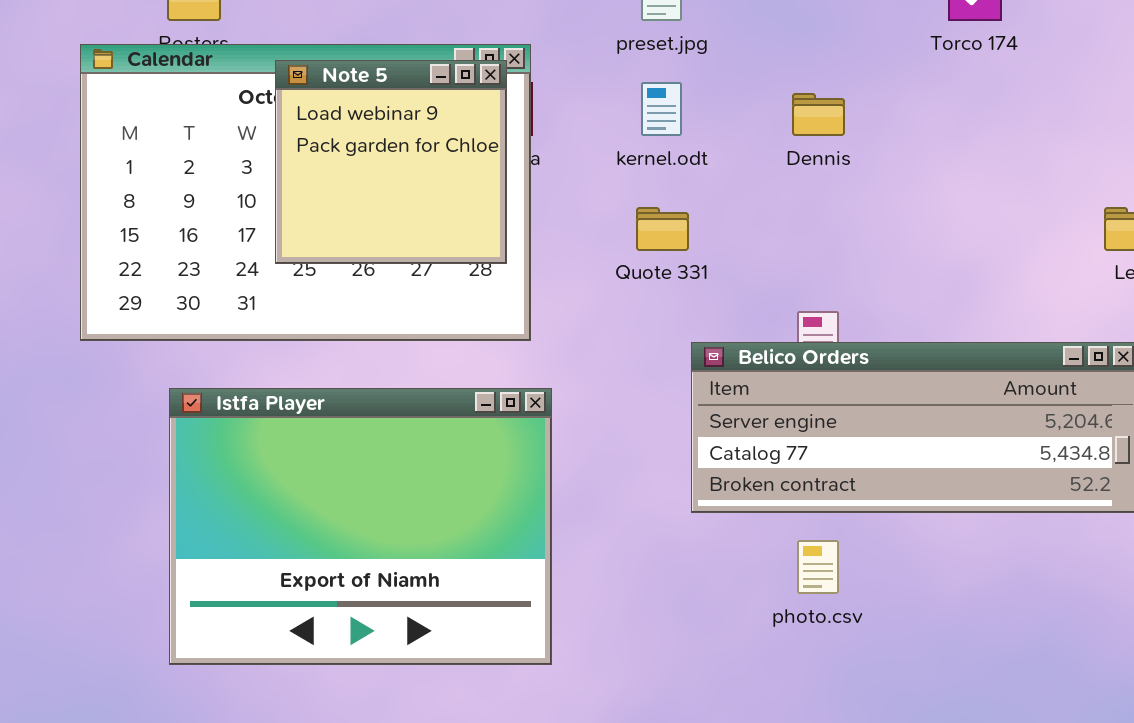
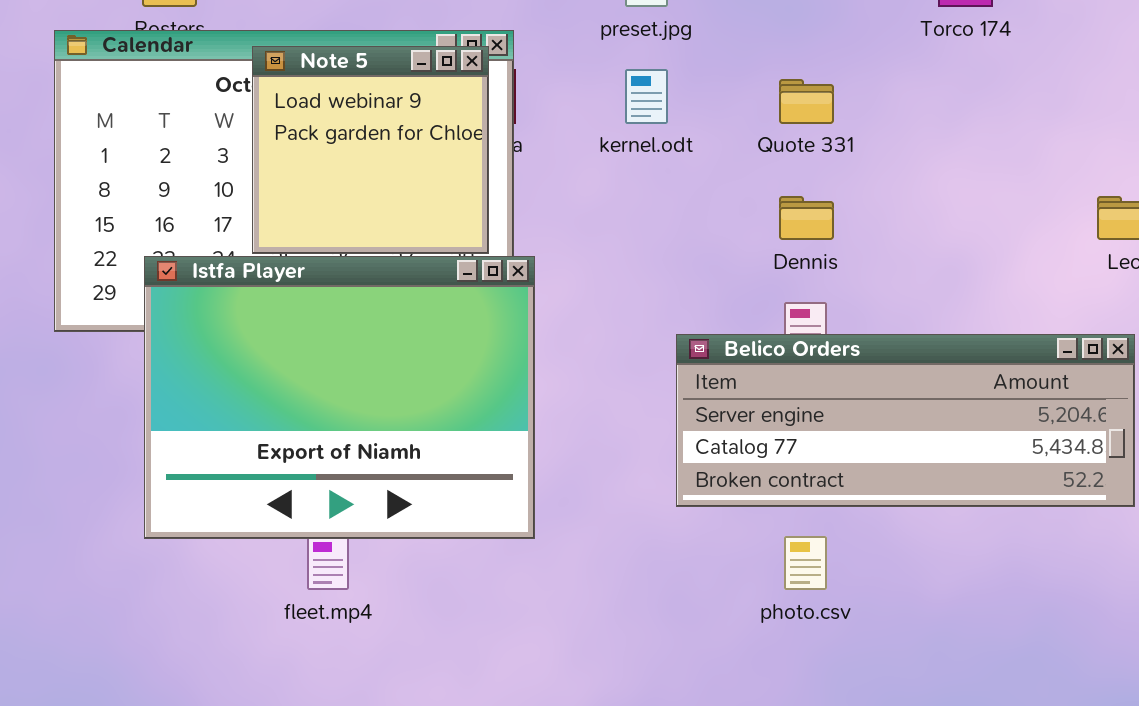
Dennis: [792,93,845,136] -> [779,196,834,240], moved
Quote 331: [636,207,689,251] -> [779,79,834,124], moved
Istfa Player: [169,388,552,665] -> [144,256,535,539], moved

